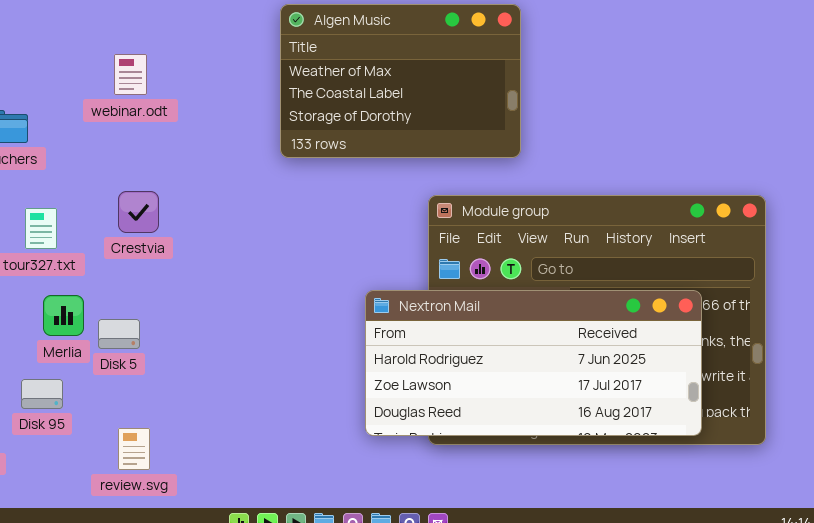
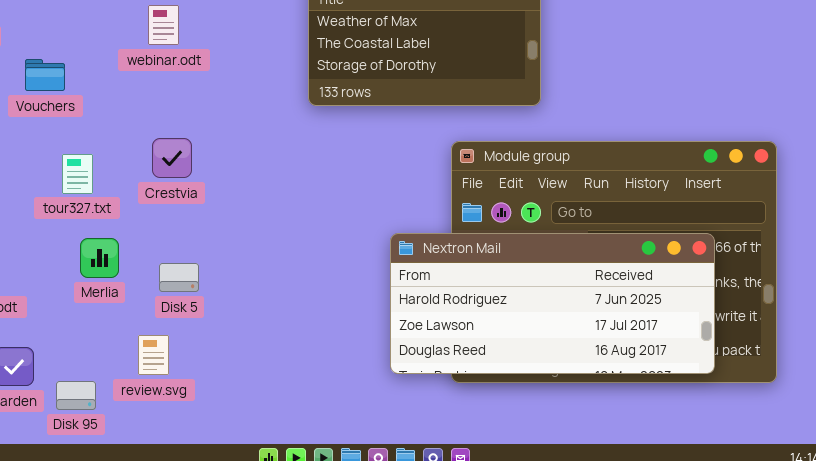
Disk 5: [98,319,140,349] -> [159,263,199,292], moved
Disk 95: [21,379,63,409] -> [56,381,96,410], moved
review.svg: [118,428,150,470] -> [138,335,169,375], moved

